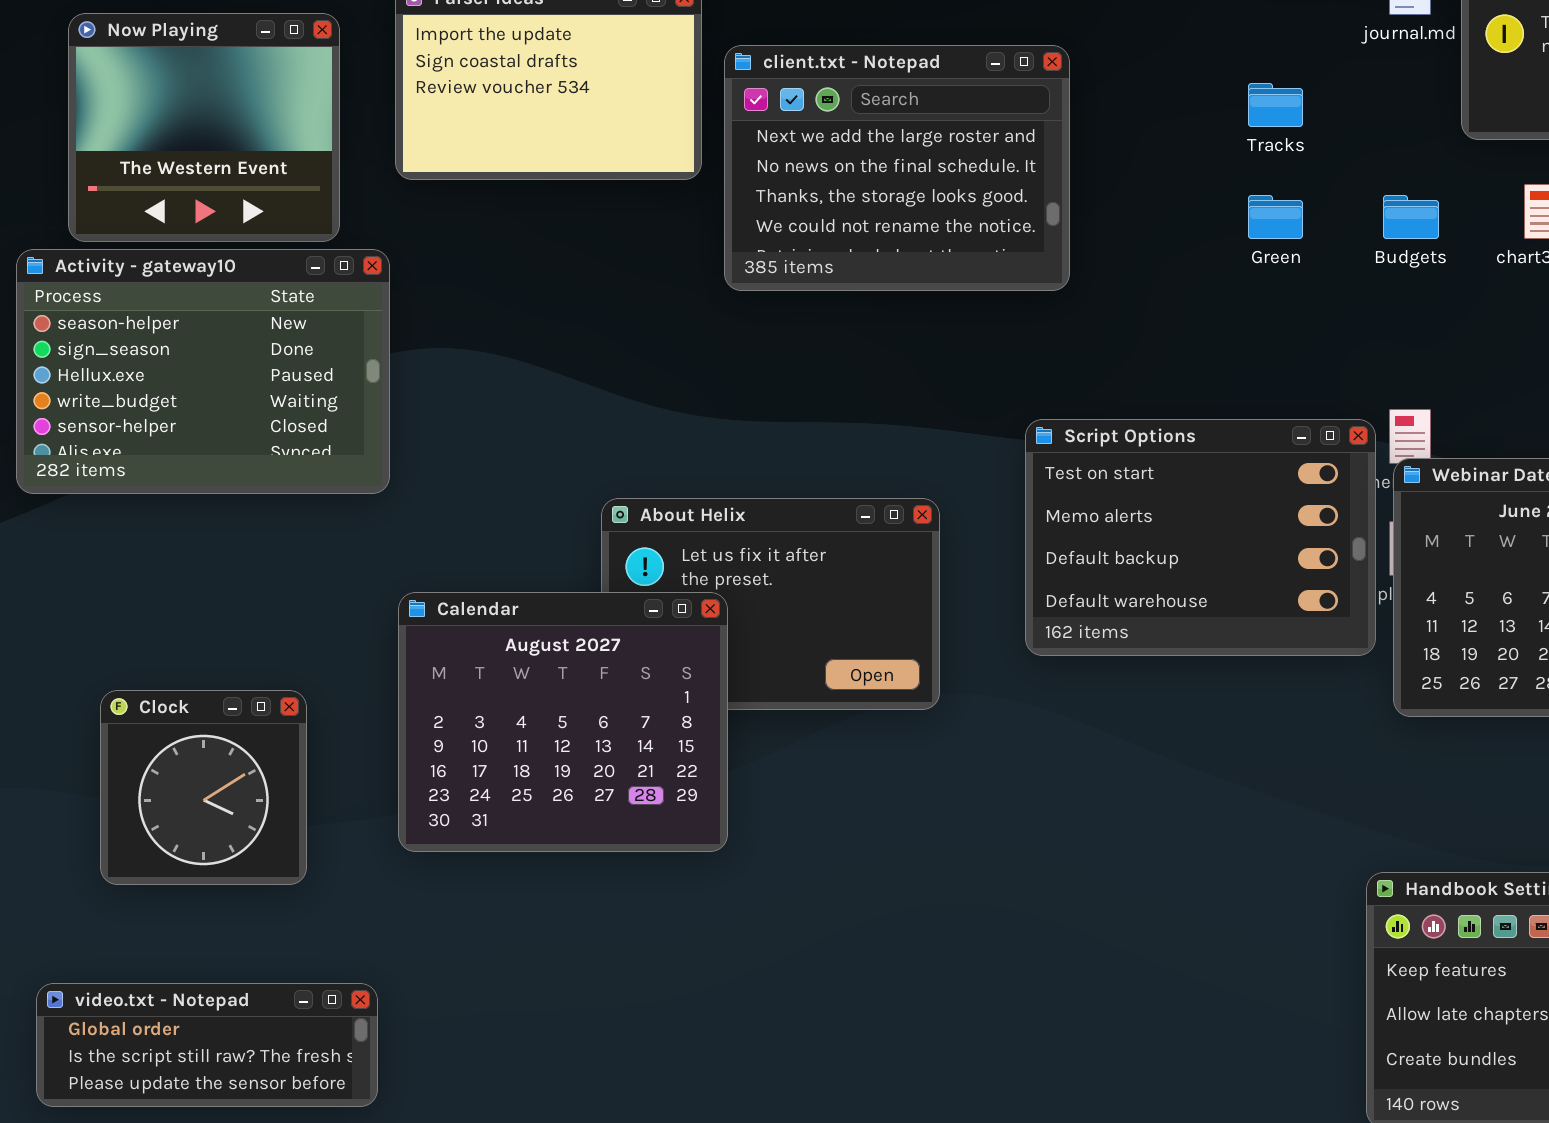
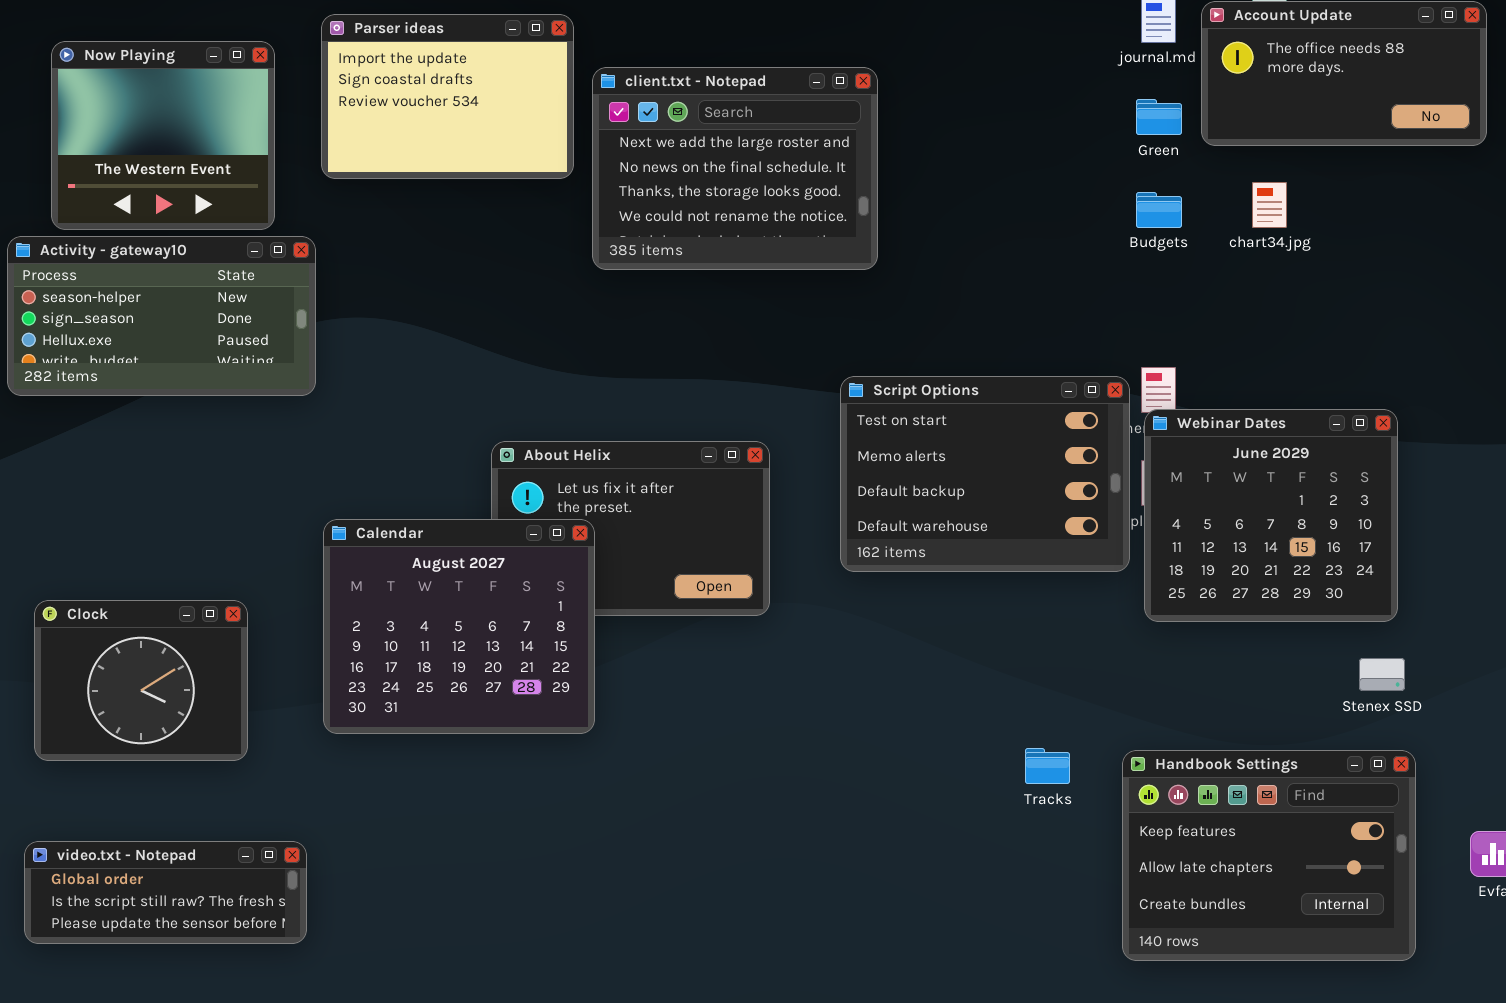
Tracks: [1248,83,1303,127] -> [1025,748,1070,784], moved
Green: [1248,195,1303,239] -> [1136,99,1182,135], moved
Activity - gateway10: [16,249,390,494] -> [7,236,316,396], resized
Clock: [100,690,307,885] -> [34,600,248,761], resized

